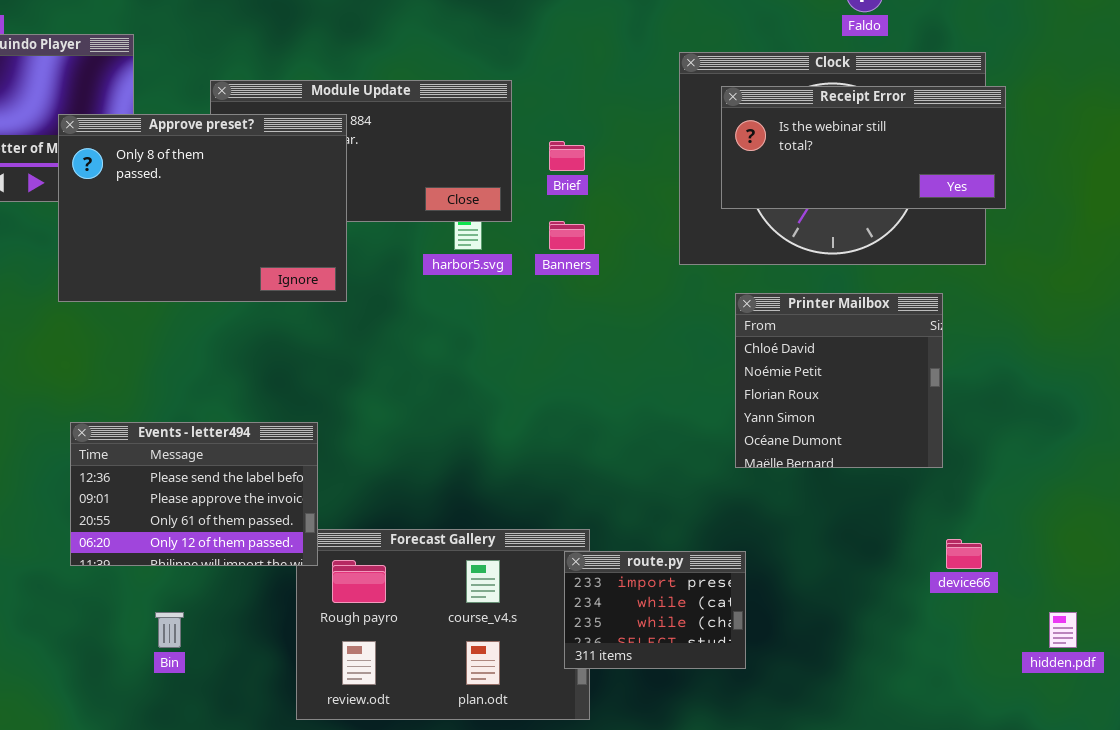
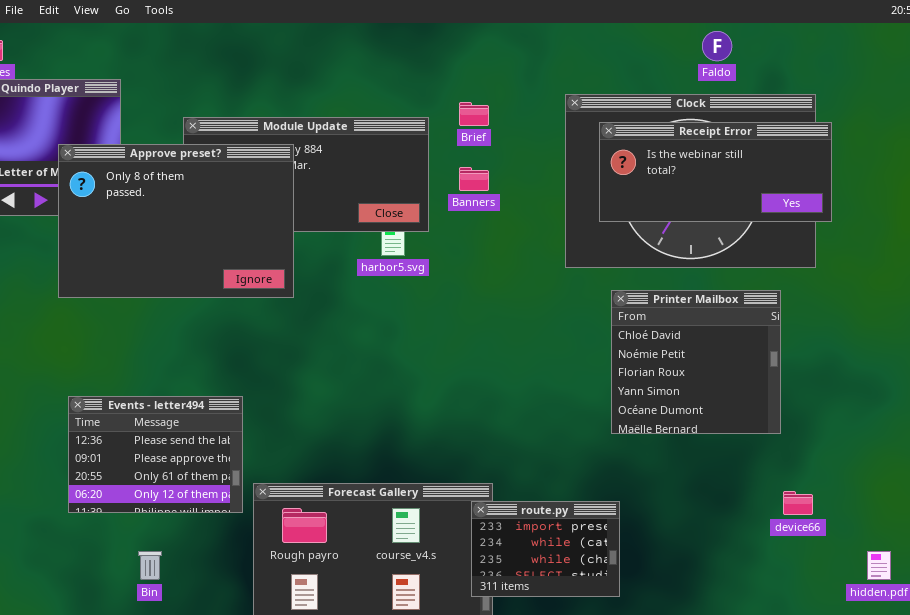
Brief: [549,141,585,171] -> [459,102,489,126], moved
Banners: [549,221,585,250] -> [459,167,489,191], moved
Events - letter494: [70,422,318,566] -> [68,396,243,513], resized

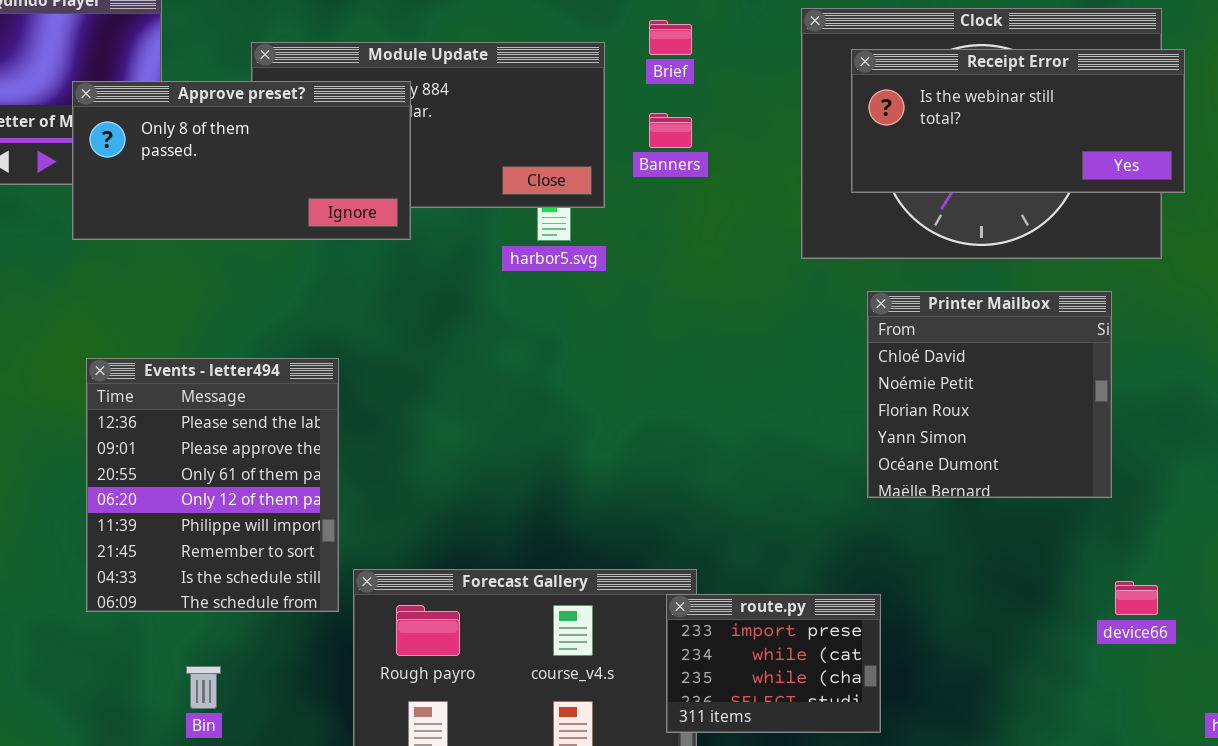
Approve preset?: [58,144,294,298] -> [72,81,411,240], resized
Events - letter494: [68,396,243,513] -> [86,358,339,612], resized

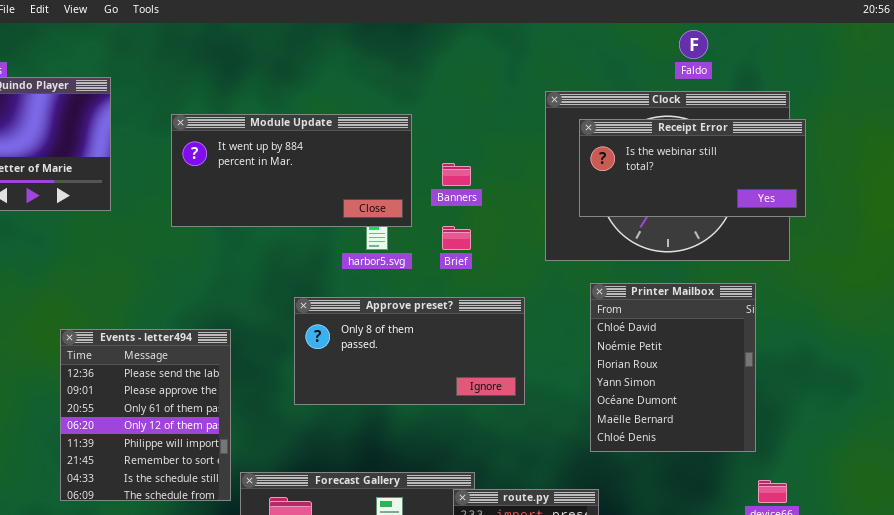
Brief: [649,20,692,55] -> [442,226,471,250], moved
Approve preset?: [72,81,411,240] -> [294,297,525,405], moved
Printer Mailbox: [867,291,1112,498] -> [590,283,756,452], resized

